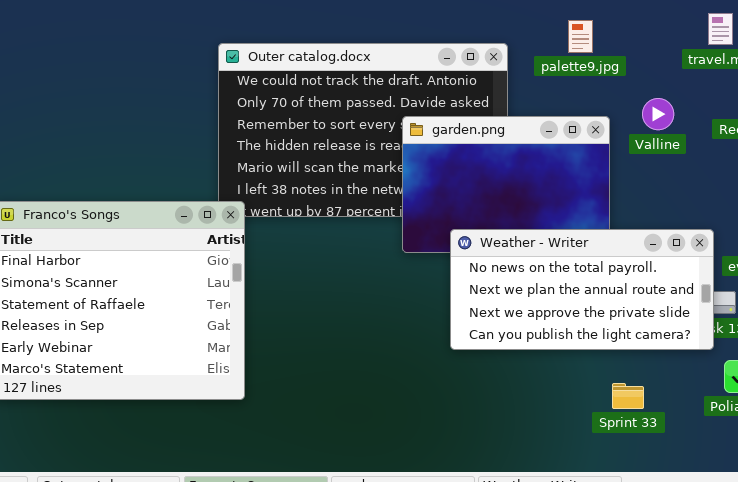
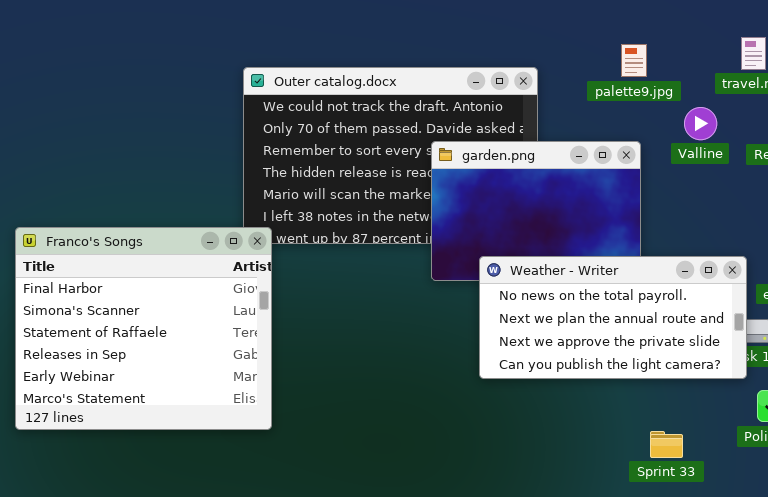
palette9.jpg: [568,20,593,53] -> [621,44,647,77], moved
Valline: [642,98,674,130] -> [684,107,717,140], moved
Sprint 33: [612,383,644,409] -> [650,431,683,458], moved

